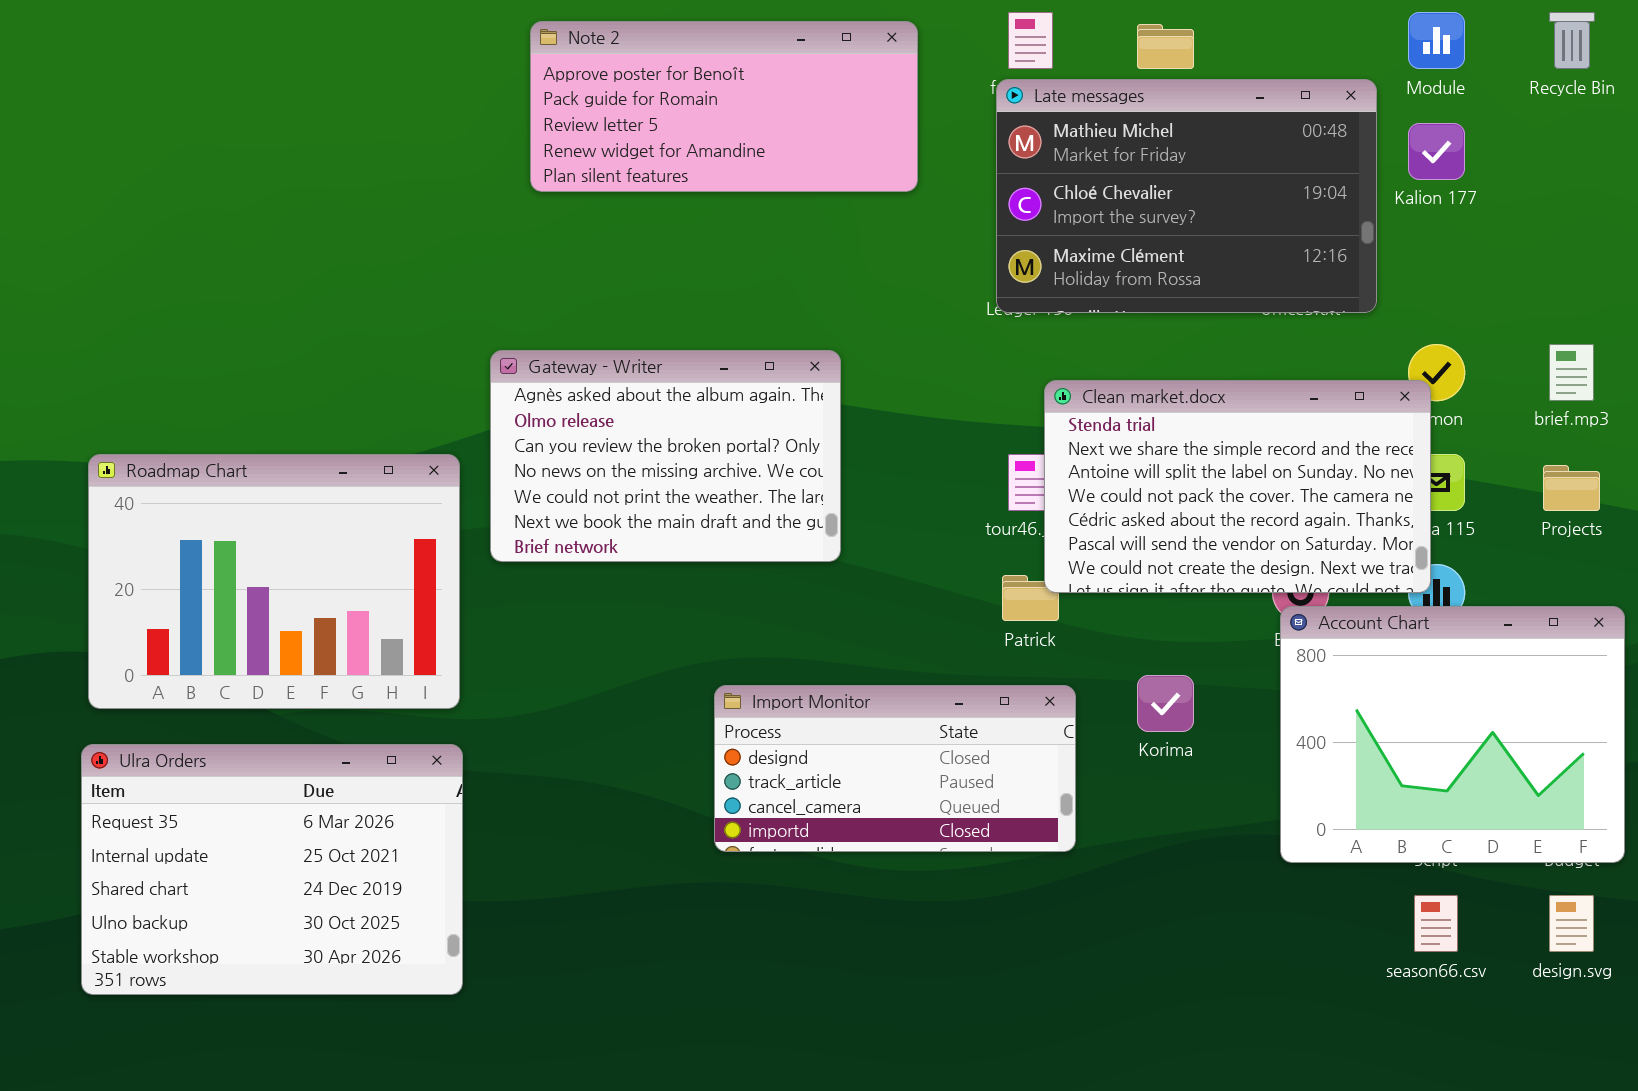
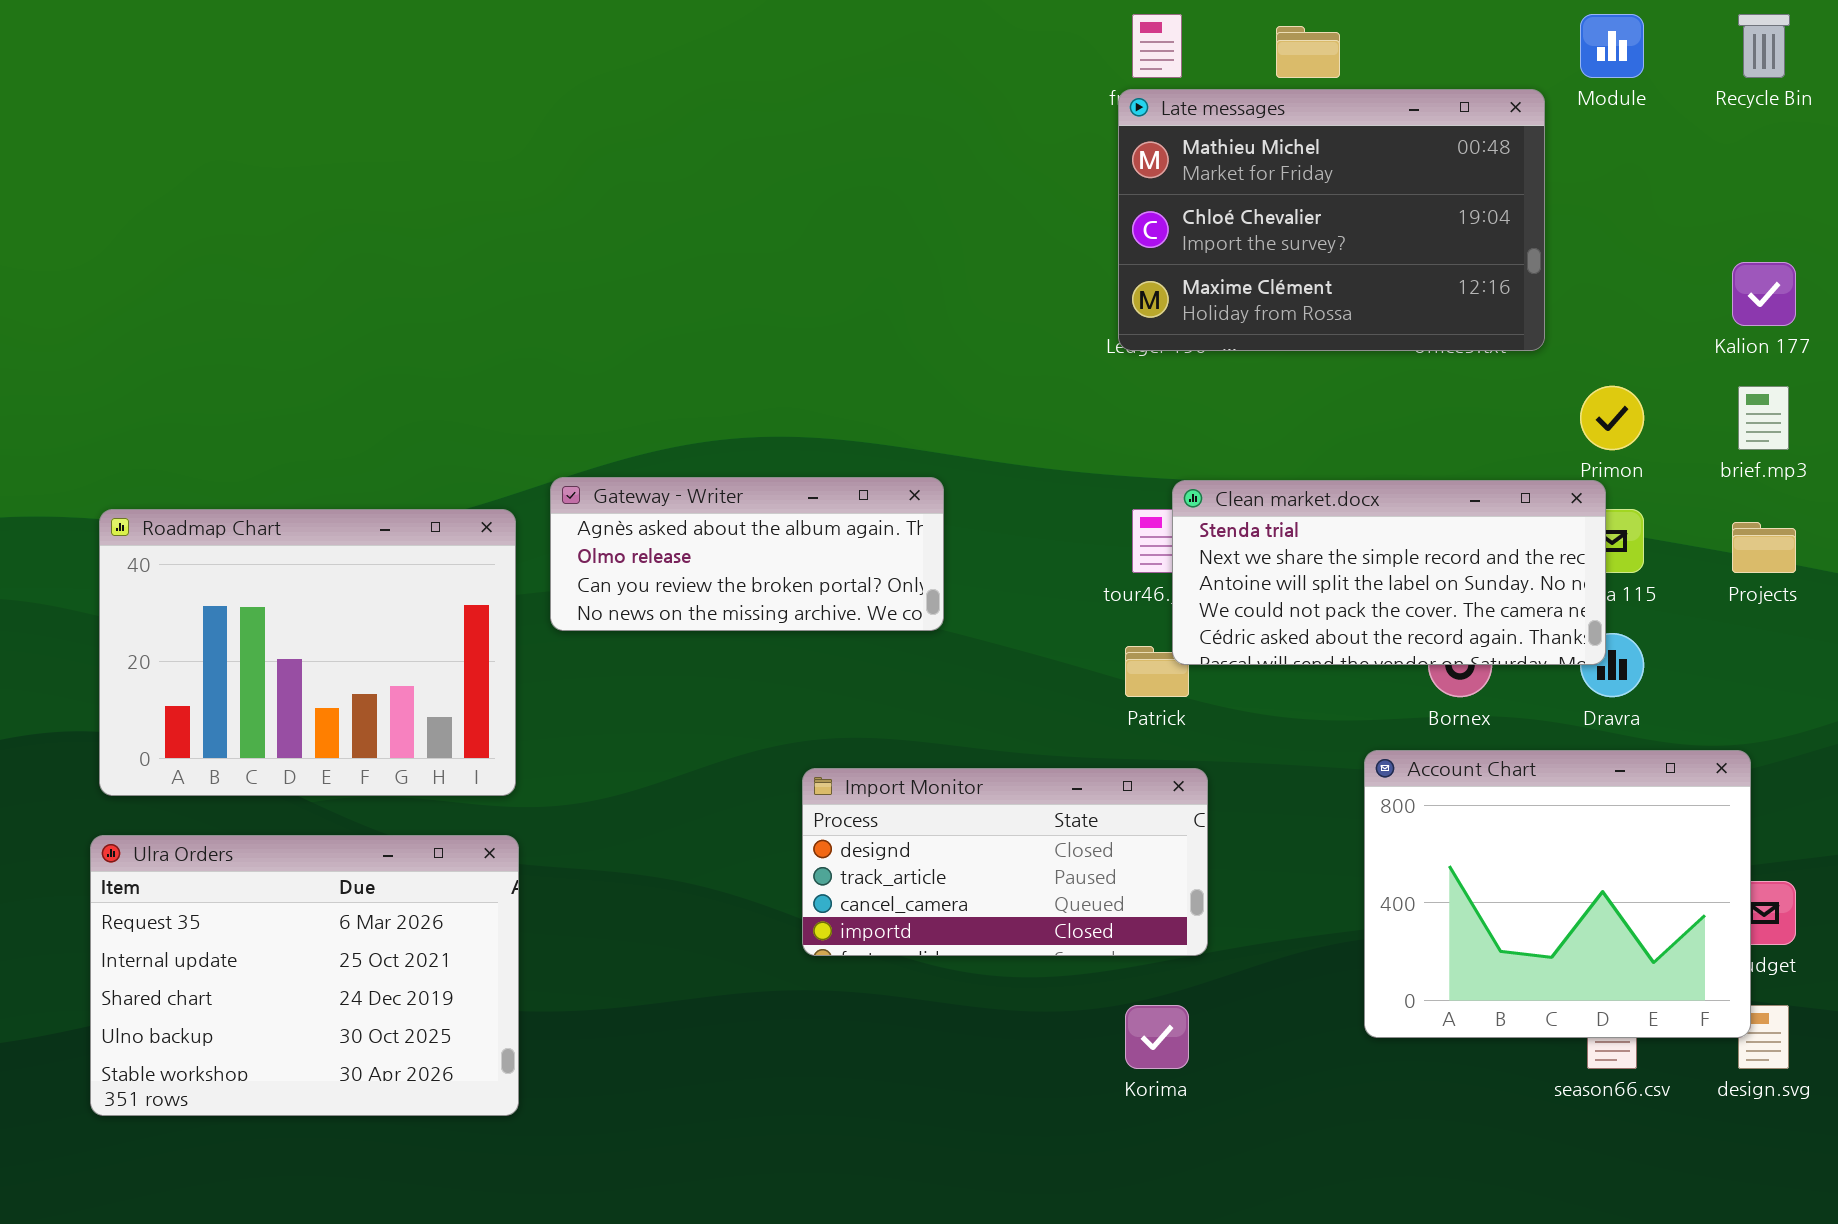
Note 2: [530,21,918,192] -> none, closed
Kalion 177: [1408,123,1465,180] -> [1732,262,1796,326], moved
Gateway - Writer: [490,350,841,562] -> [550,477,944,631], resized
Clean market.docx: [1044,380,1431,593] -> [1172,480,1606,665], resized
Account Chart: [1280,606,1625,863] -> [1364,750,1751,1038], moved
Korima: [1137,675,1194,732] -> [1125,1005,1189,1069], moved

